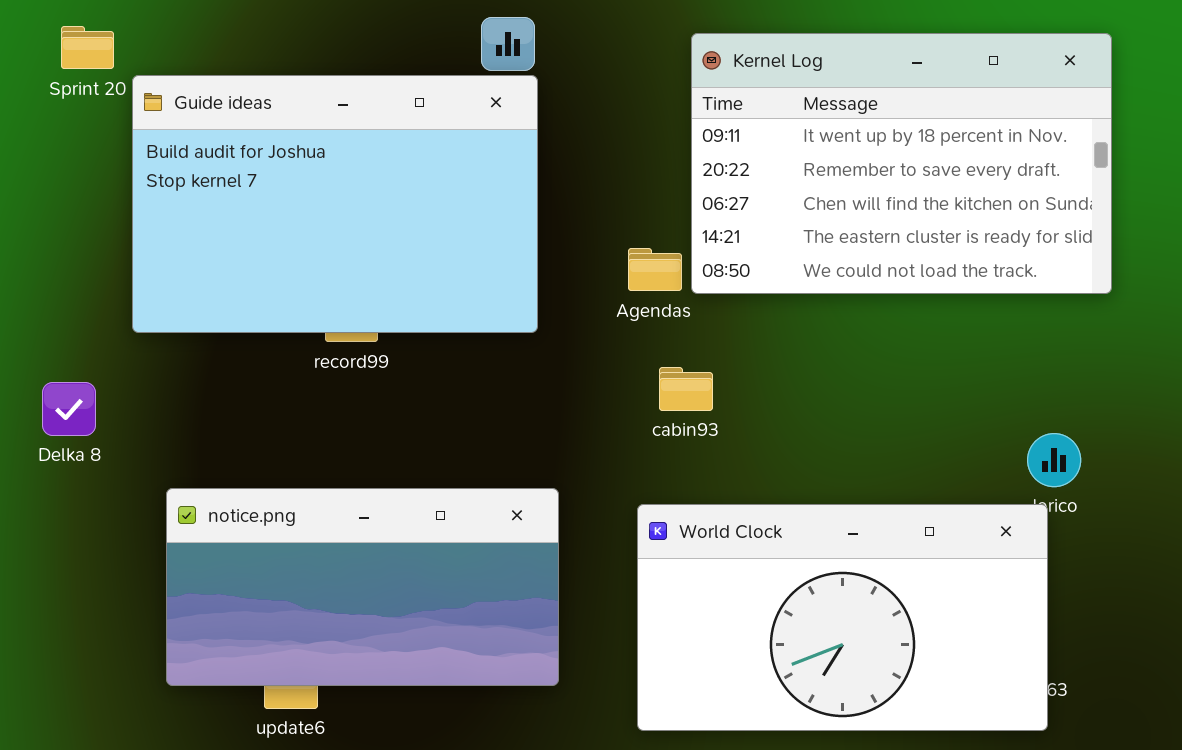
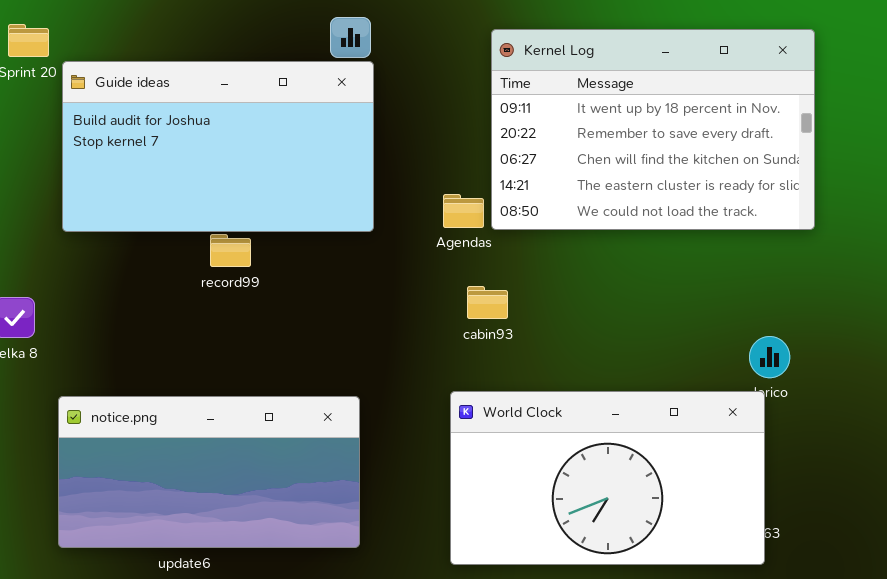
Guide ideas: [132,75,538,333] -> [62,61,374,232], resized
notice.png: [166,488,559,686] -> [58,396,360,548], moved

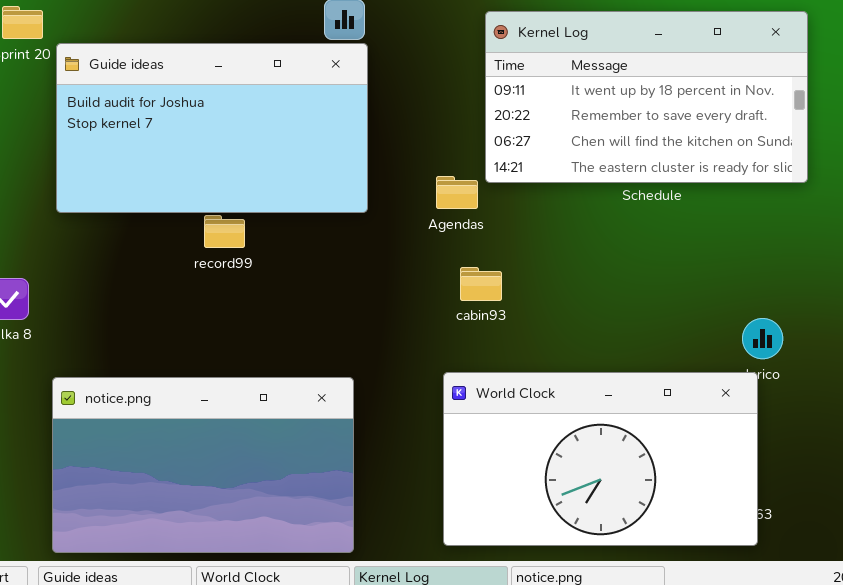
Kernel Log: [491,29,815,230] -> [485,11,808,183], resized
notice.png: [58,396,360,548] -> [52,377,354,553], resized

